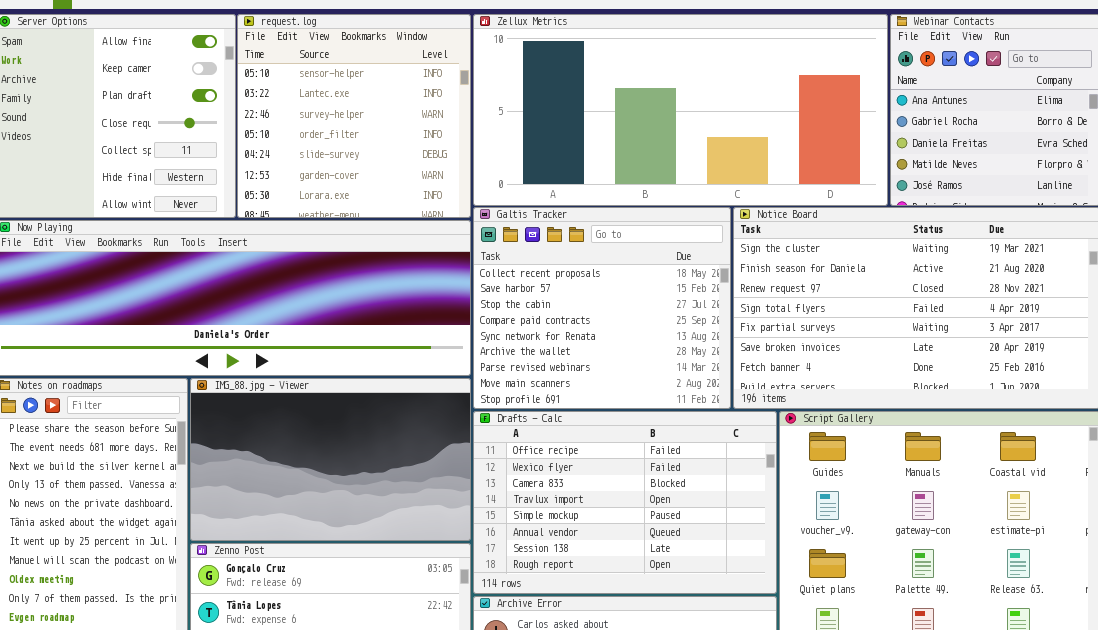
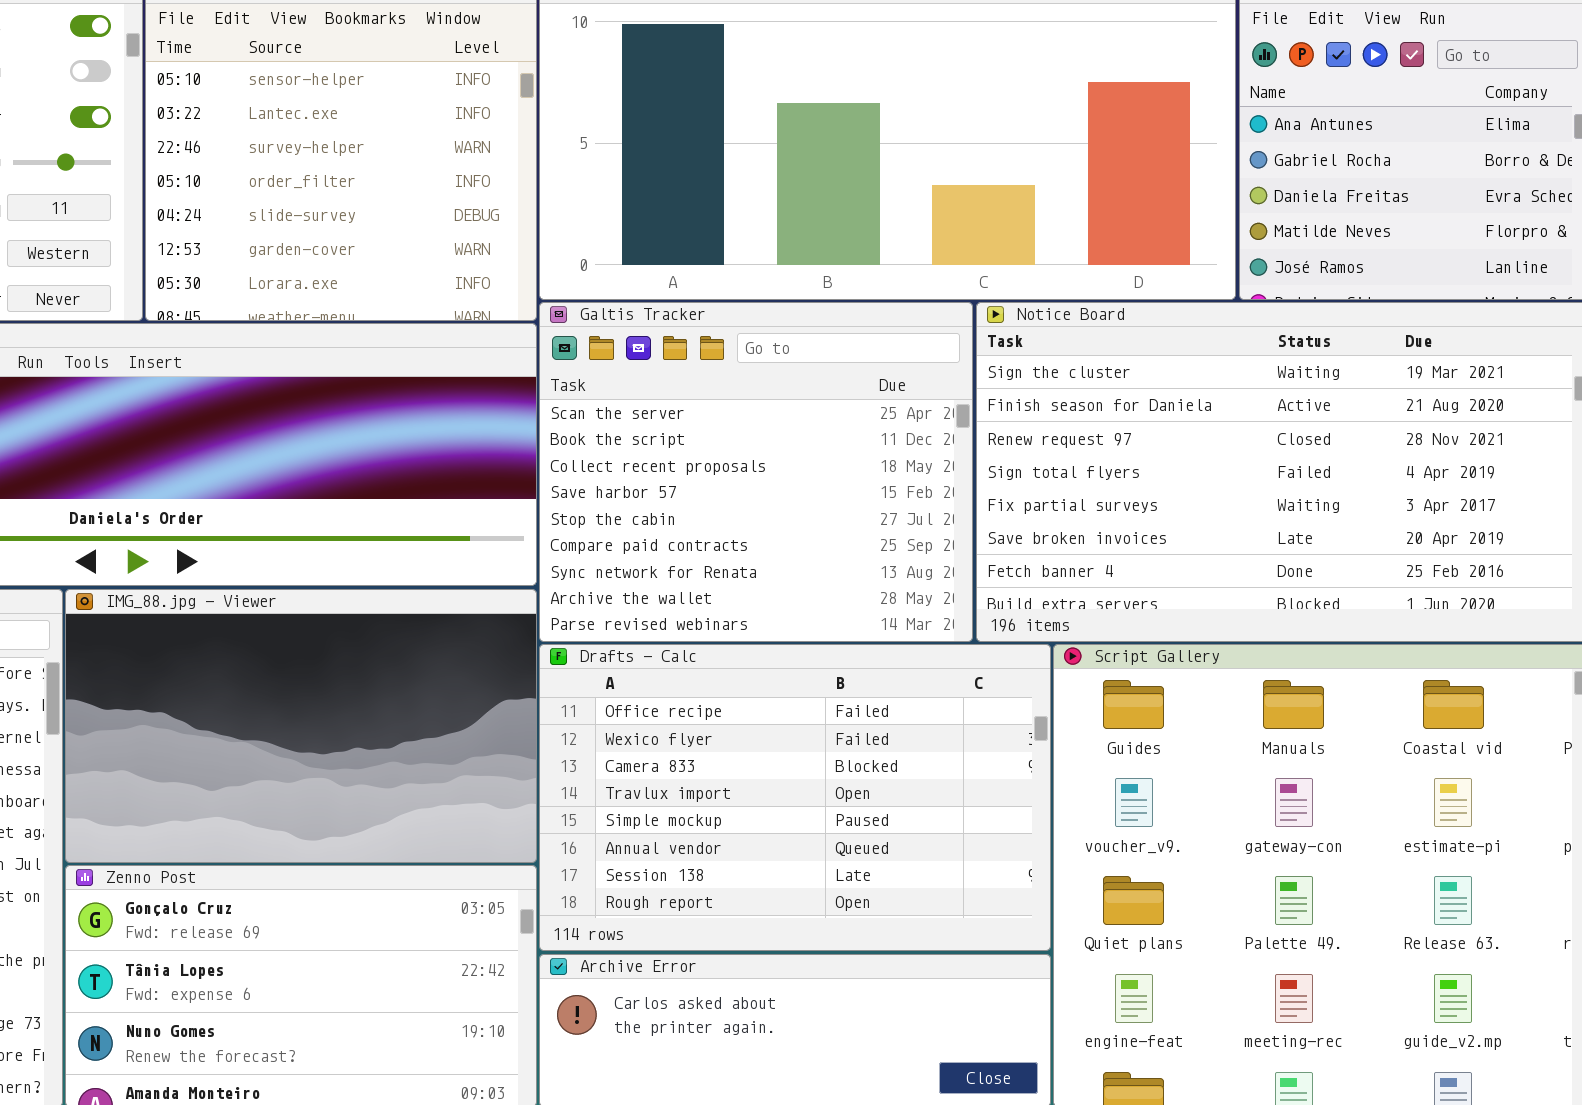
Galtis Tracker: [473,207,731,409] -> [539,302,973,642], scrolled up 2 rows

